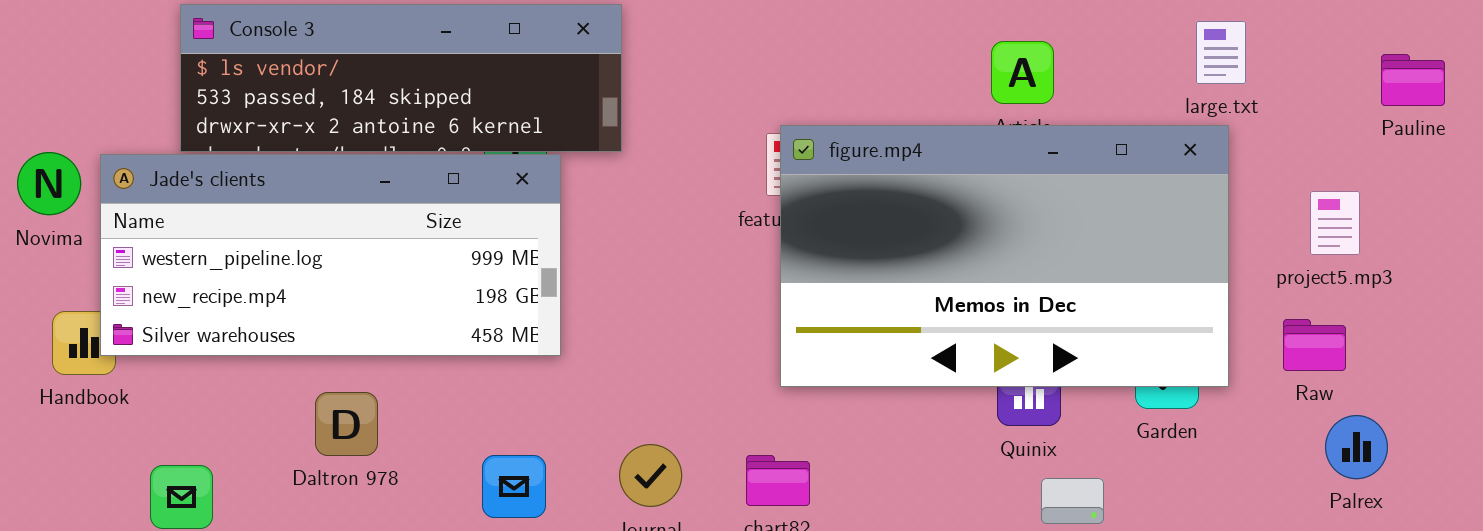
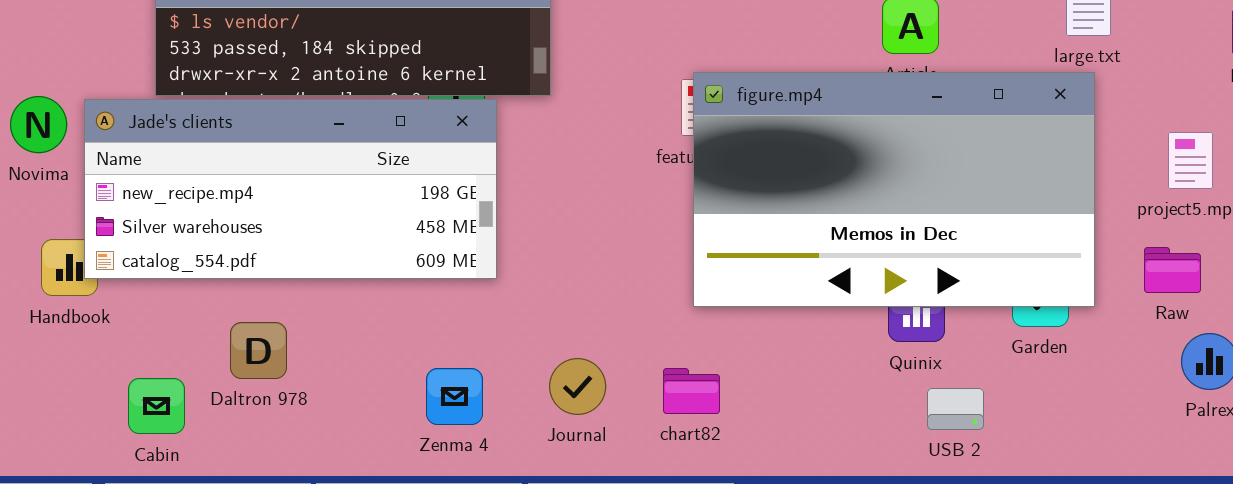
Jade's clients: [100,154,561,356] -> [84,99,497,279], scrolled down 1 row
Daltron 978: [315,392,378,456] -> [230,322,287,379], moved

